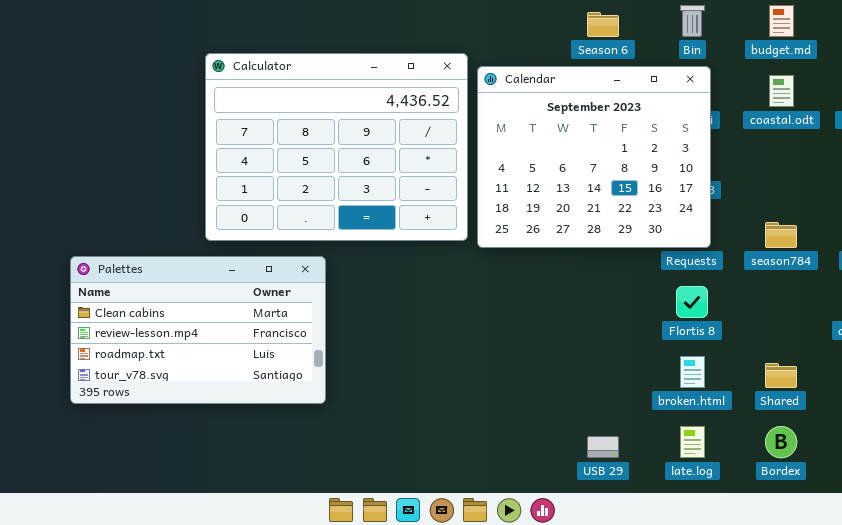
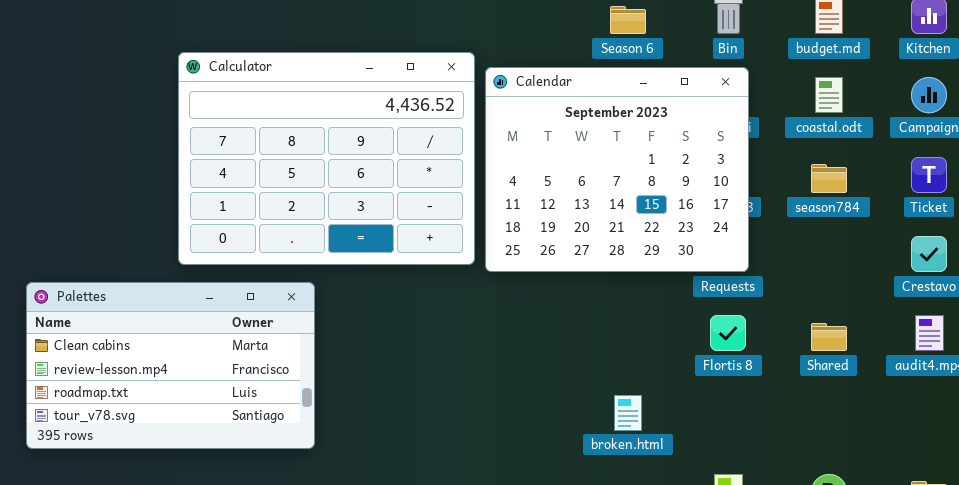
season784: [765,222,797,248] -> [811,164,847,193], moved
broken.html: [680,356,705,388] -> [614,395,642,431], moved
Shared: [765,363,797,388] -> [811,323,847,351], moved

